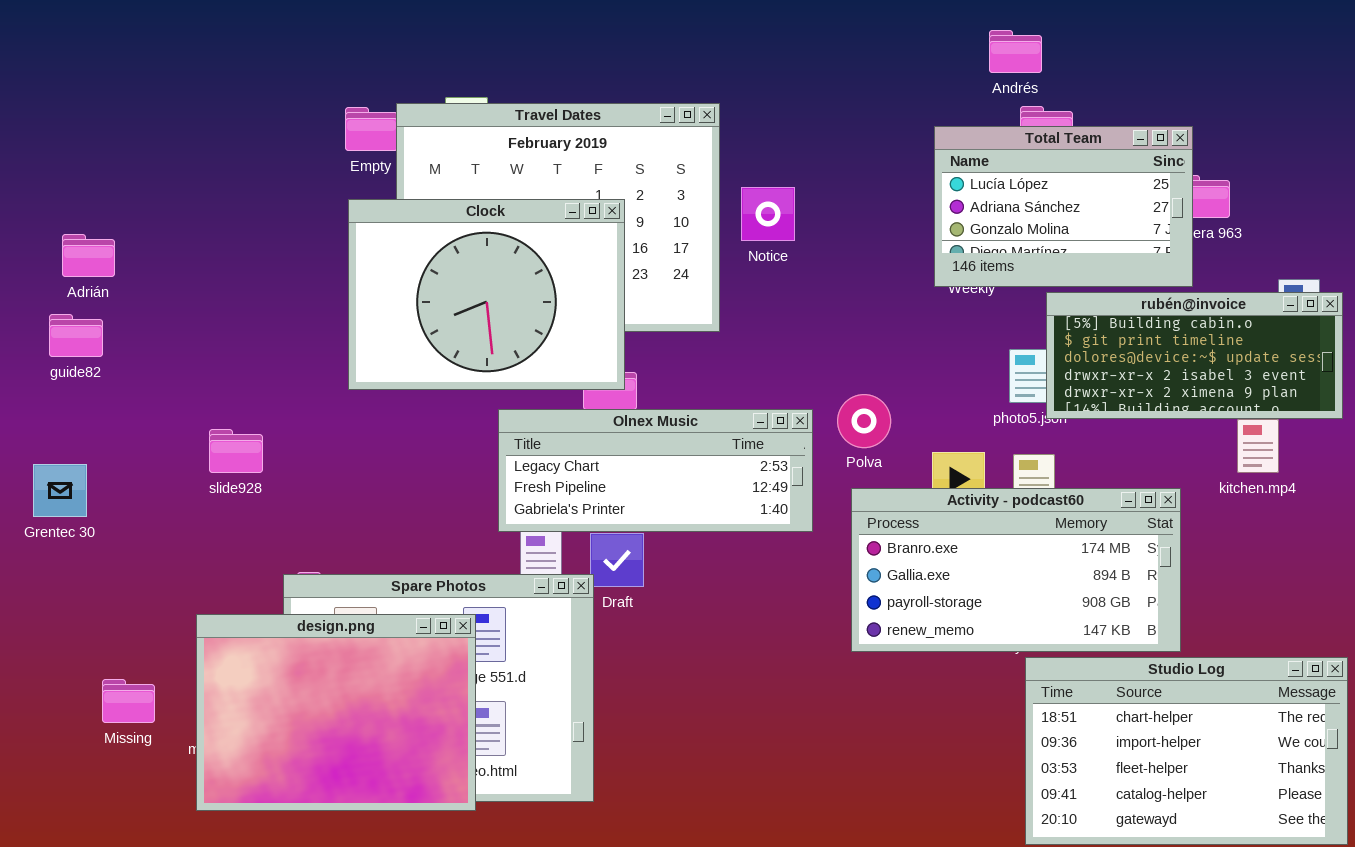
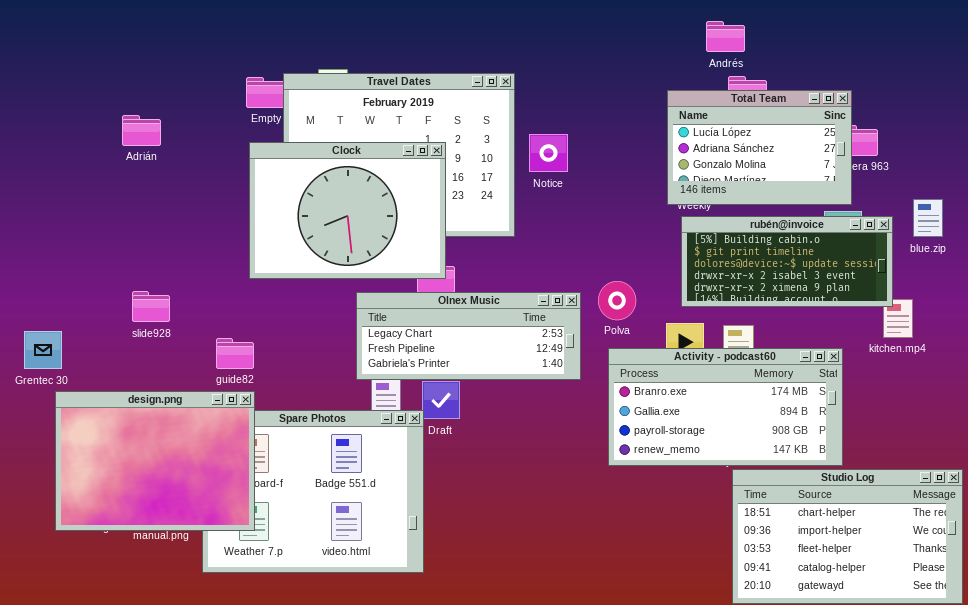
Adrián: [62,234,115,277] -> [122,115,161,146], moved
rubén@invoice: [1046,292,1343,419] -> [681,216,893,307], moved
guide82: [49,314,103,357] -> [216,338,254,369], moved
slide928: [209,429,263,473] -> [132,291,170,322], moved
design.png: [196,614,476,811] -> [55,391,255,531], moved

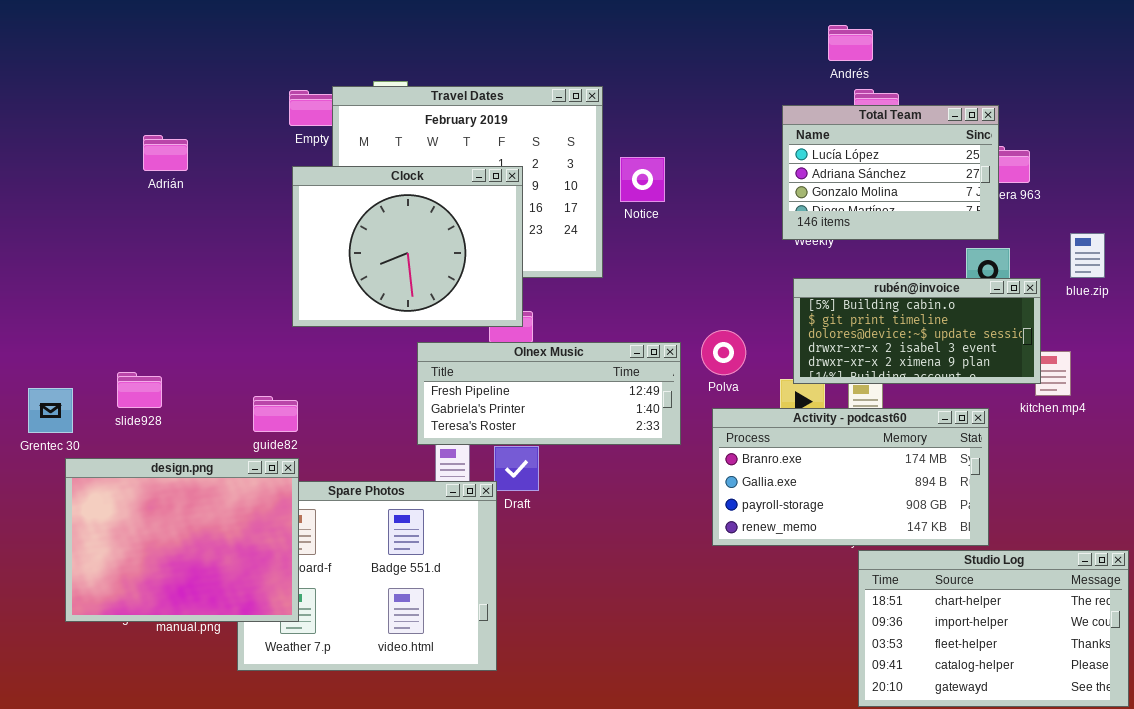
rubén@invoice: [681,216,893,307] -> [793,278,1041,384], moved
slide928: [132,291,170,322] -> [117,372,162,408], moved
Olnex Music: [356,292,581,380] -> [417,342,681,445], scrolled down 1 row

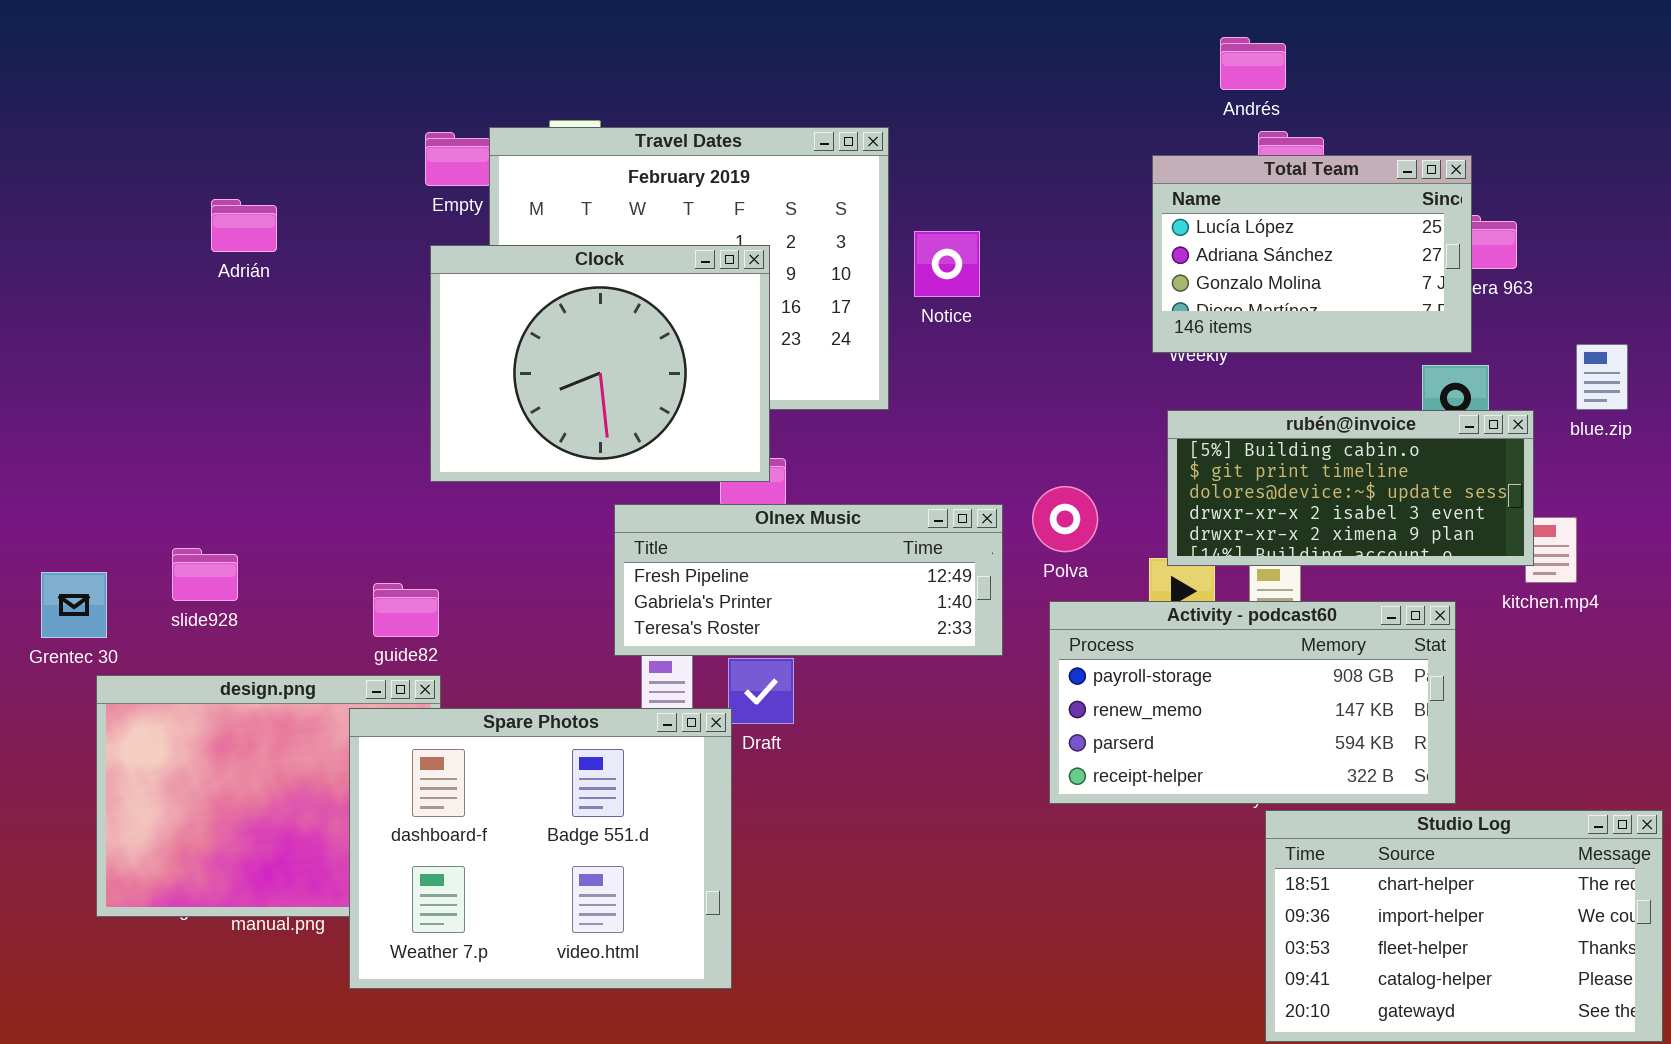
Activity - podcast60: [712,408,989,546] -> [1049,601,1456,804], scrolled down 2 rows
Spare Photos: [237,481,497,671] -> [349,708,732,989], raised

